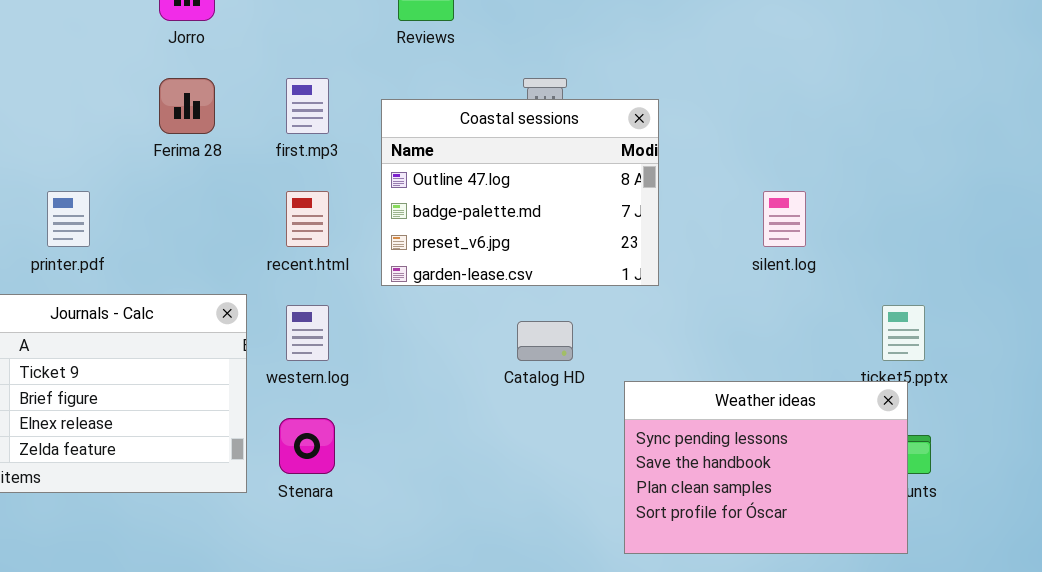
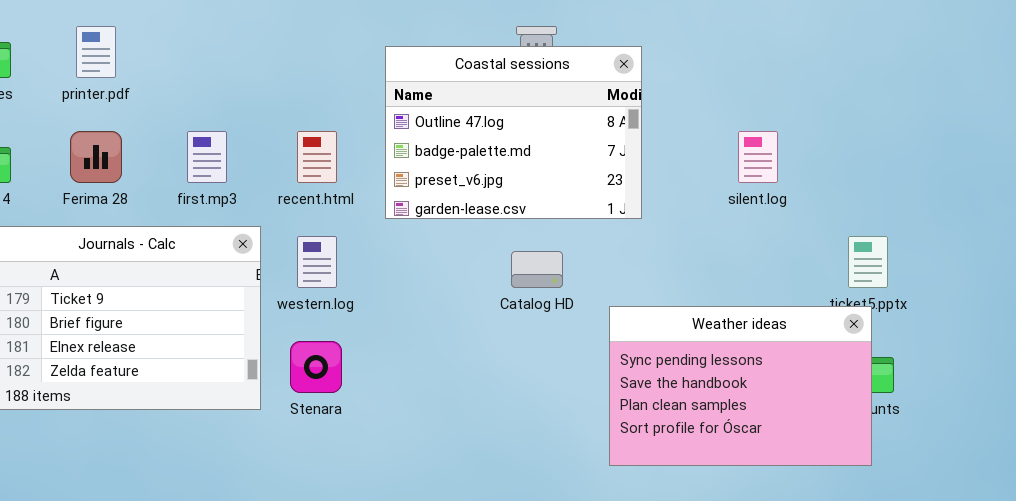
Ferima 28: [159,78,215,134] -> [70,131,122,183], moved
first.mp3: [286,78,329,134] -> [187,131,227,183], moved
printer.pdf: [47,191,90,247] -> [76,26,116,78], moved

